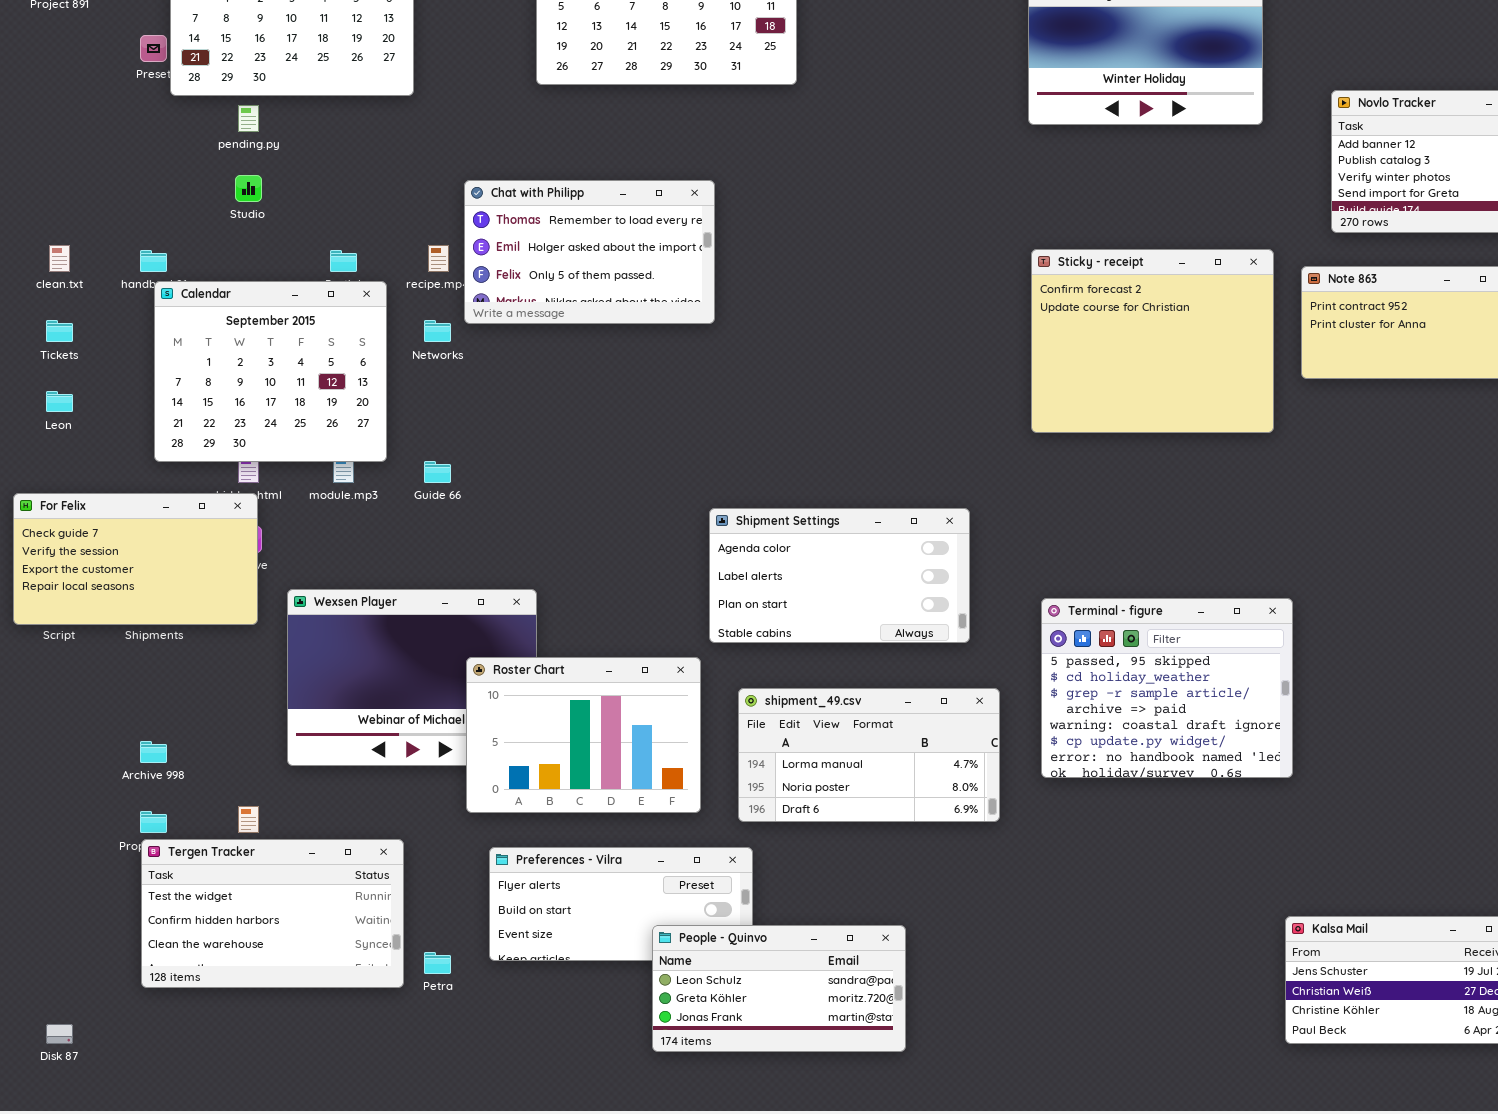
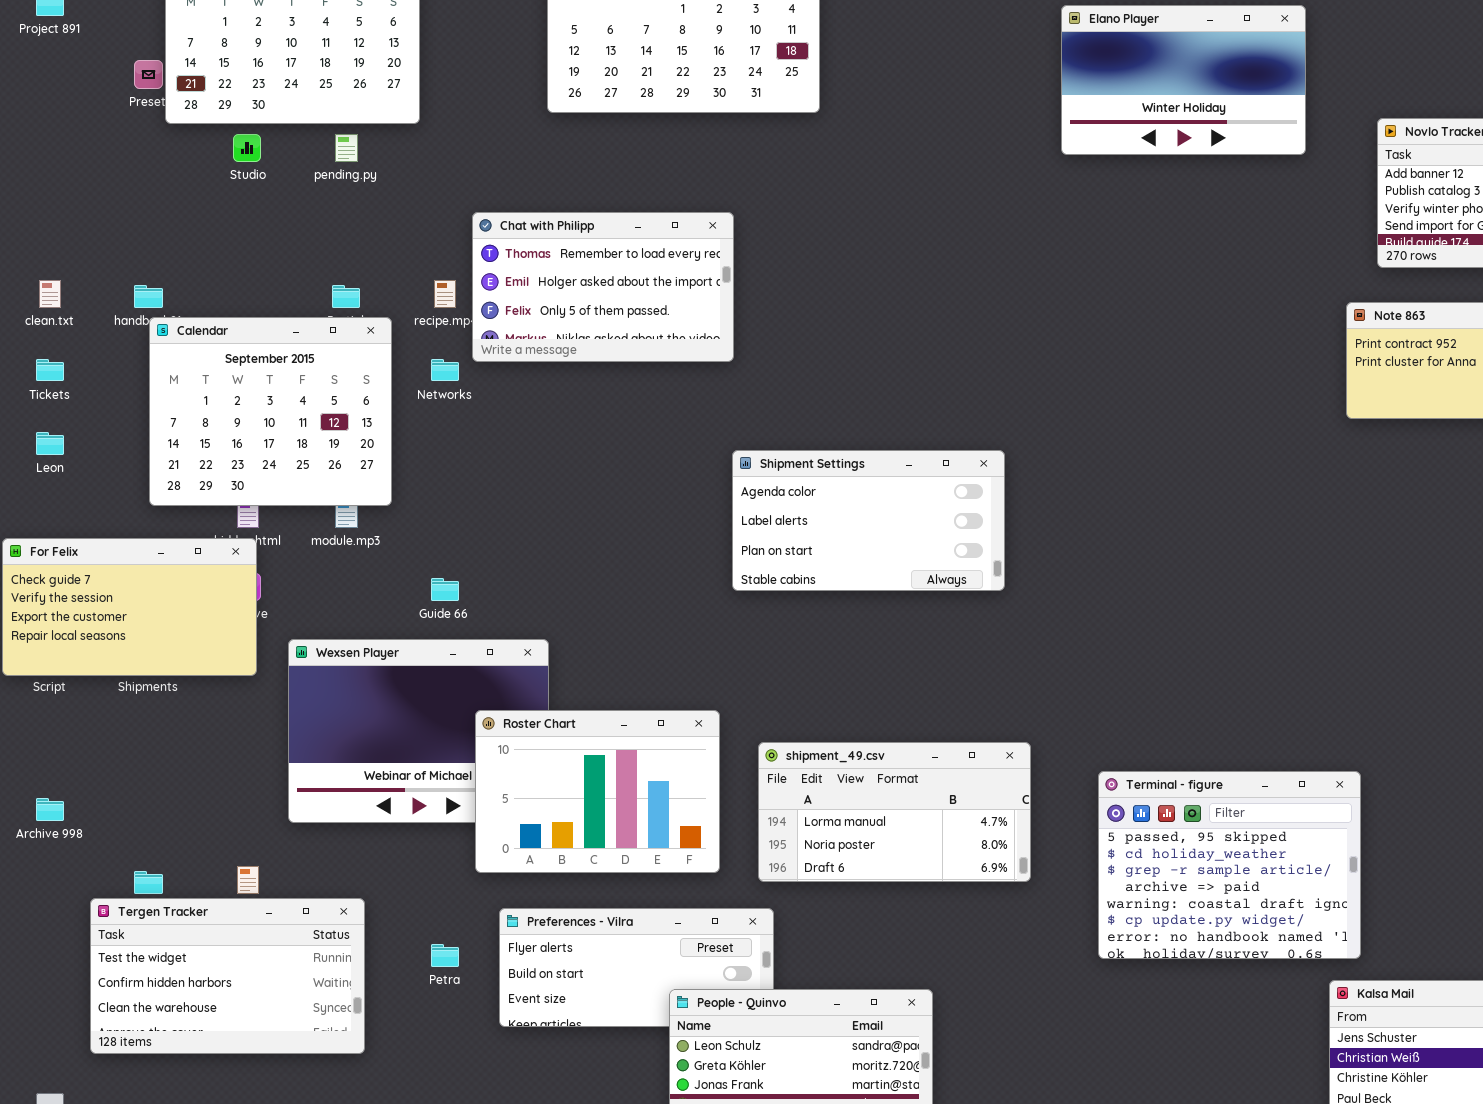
pending.py: [238,105,259,132] -> [335,134,358,162], moved
Studio: [235,175,262,202] -> [233,134,261,162], moved
Sticky - receipt: [1031,249,1274,433] -> none, closed
Guide 66: [424,461,451,483] -> [431,578,459,601], moved
Shipment Settings: [709,508,970,643] -> [732,450,1005,591], moved
Terminal - figure: [1041,598,1293,778] -> [1098,771,1361,959], moved
Archive 998: [140,741,167,763] -> [36,798,64,821], moved
Tergen Tracker: [141,839,404,988] -> [90,898,365,1054], moved
Petra: [424,952,451,974] -> [431,944,459,967], moved

